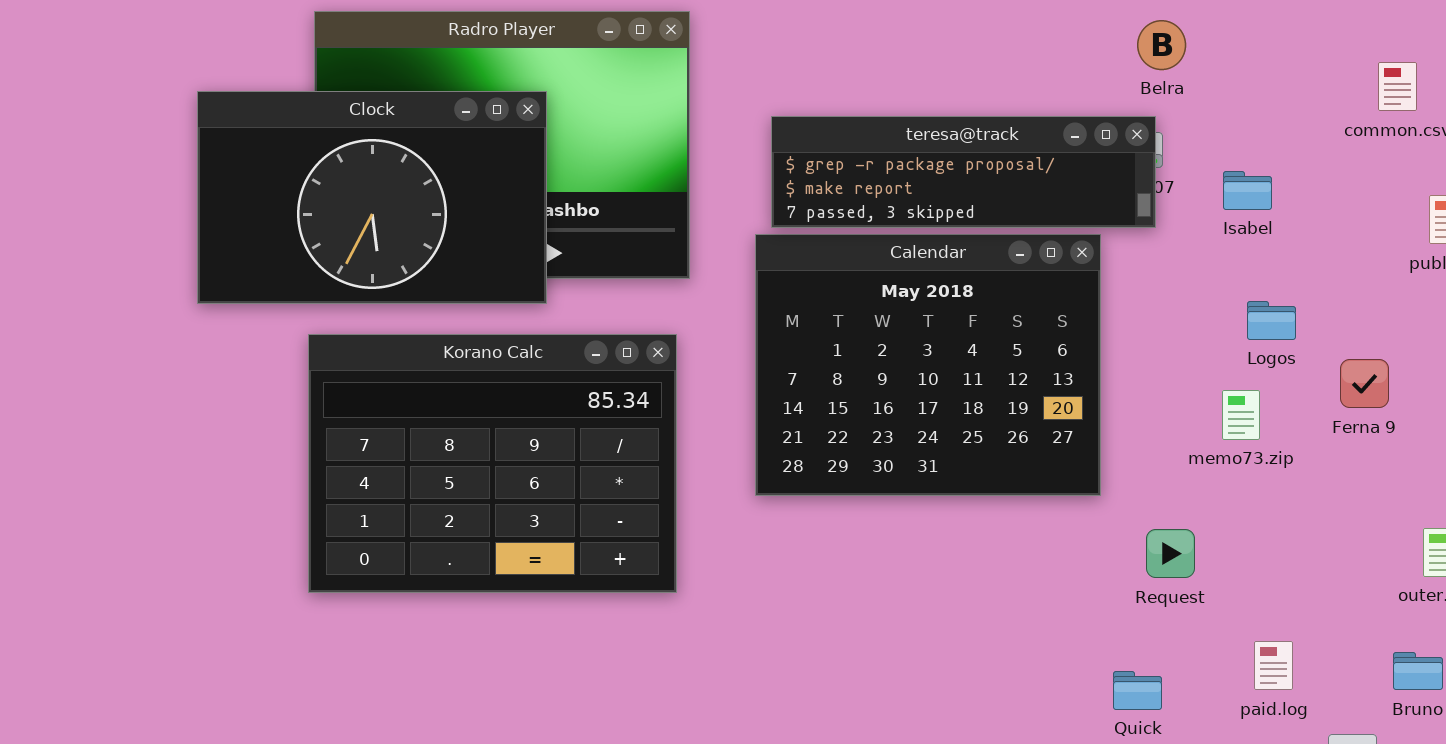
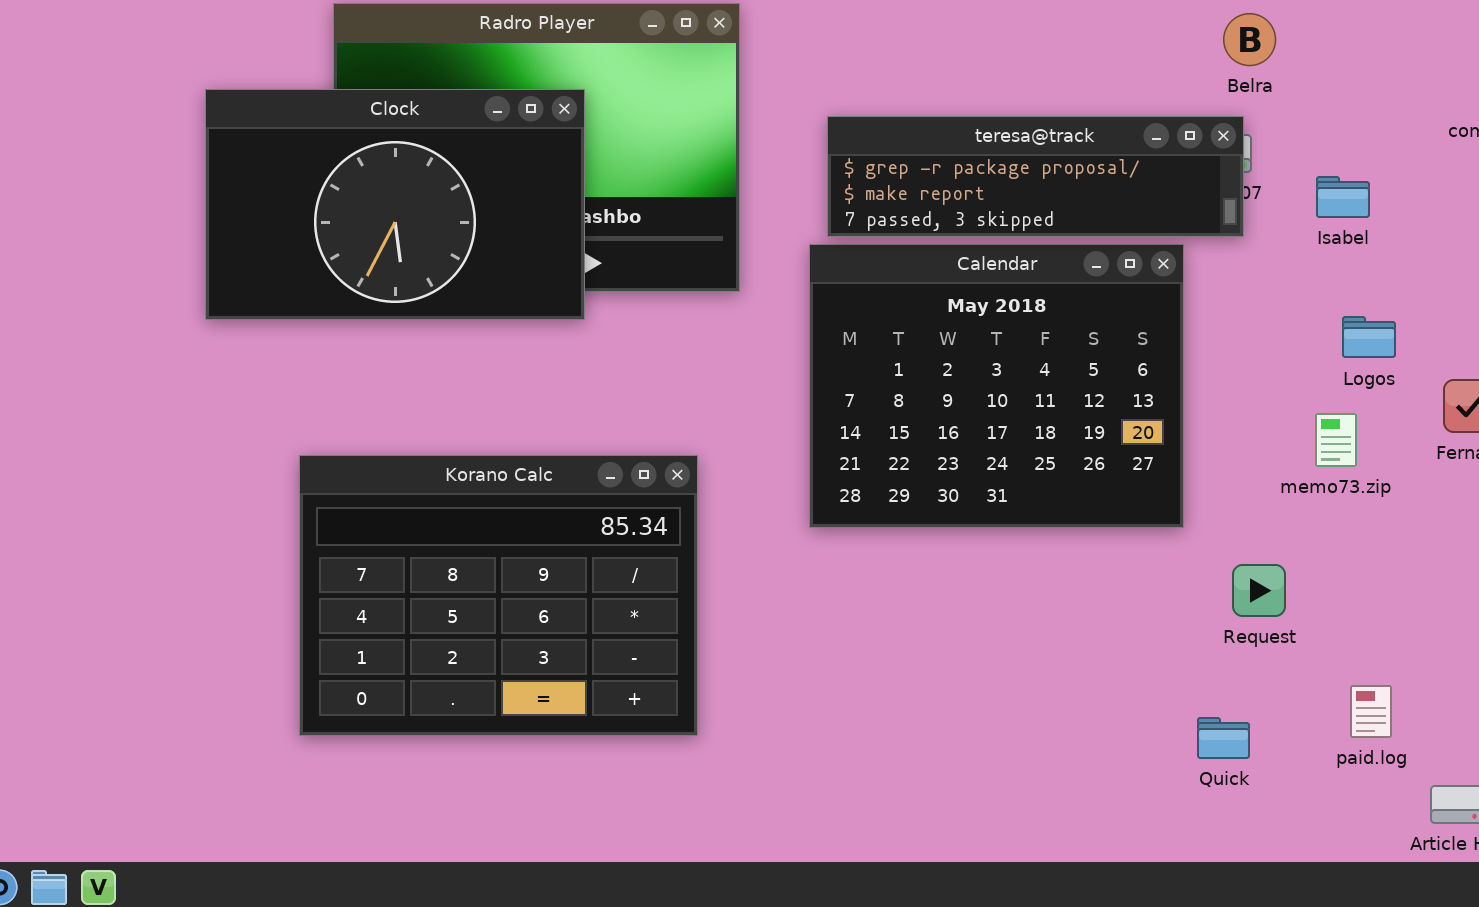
Korano Calc: [308,334,677,593] -> [299,455,698,736], moved

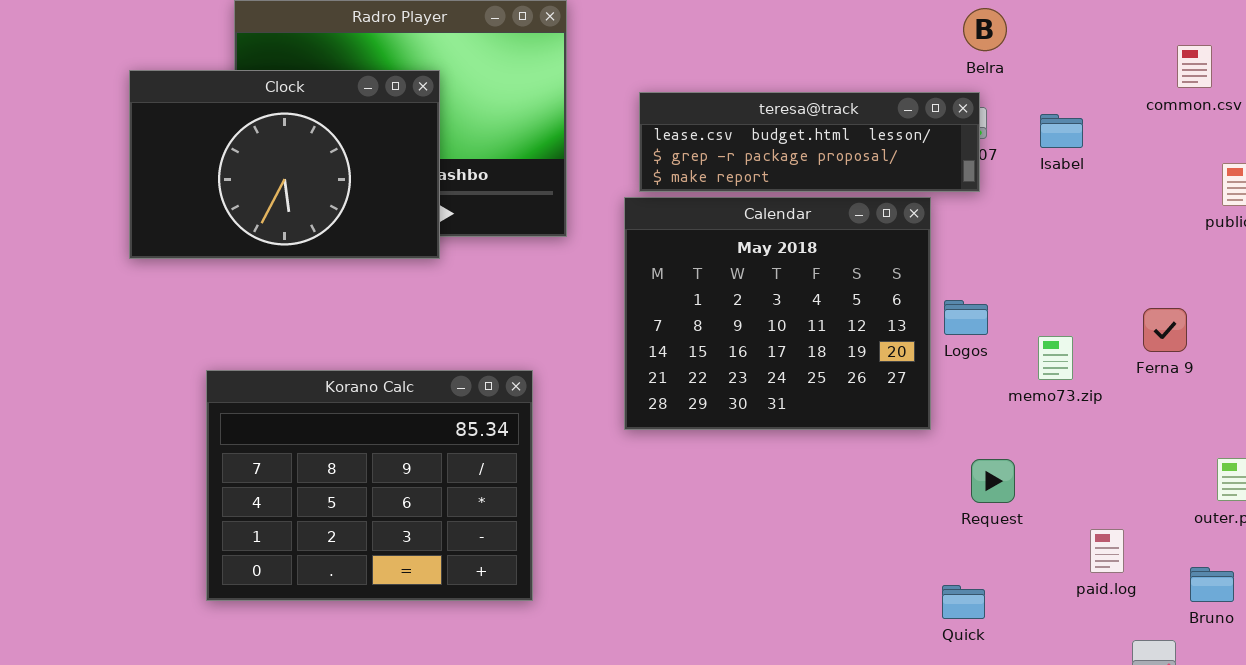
teresa@track: [827,116,1244,237] -> [639,92,980,192], scrolled up 1 row
Isabel: [1316,176,1370,218] -> [1040,114,1083,148], moved
Logos: [1342,316,1396,358] -> [944,300,988,335], moved
paid.log: [1350,685,1392,738] -> [1090,529,1124,573], moved

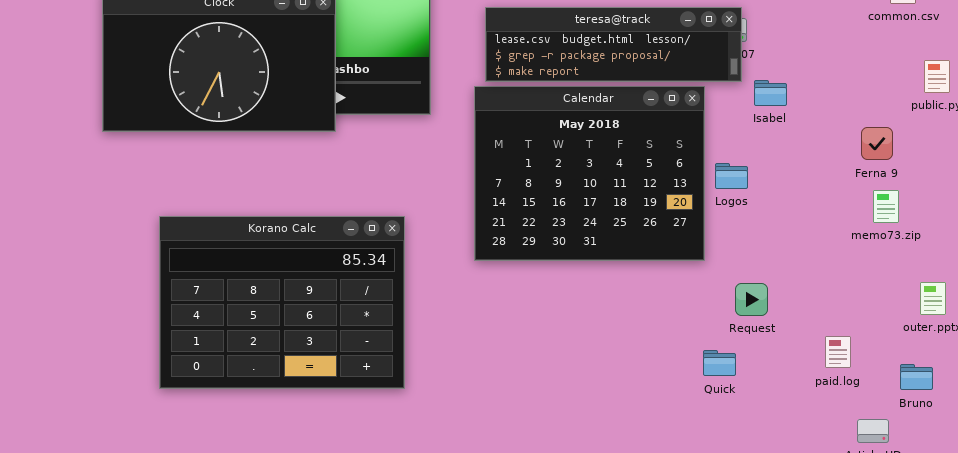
Isabel: [1040,114,1083,148] -> [754,80,787,106], moved
Ferna 9: [1143,308,1187,352] -> [861,127,893,160], moved
memo73.zip: [1038,336,1073,380] -> [873,190,899,223], moved
Quick: [942,585,985,619] -> [703,350,736,376], moved

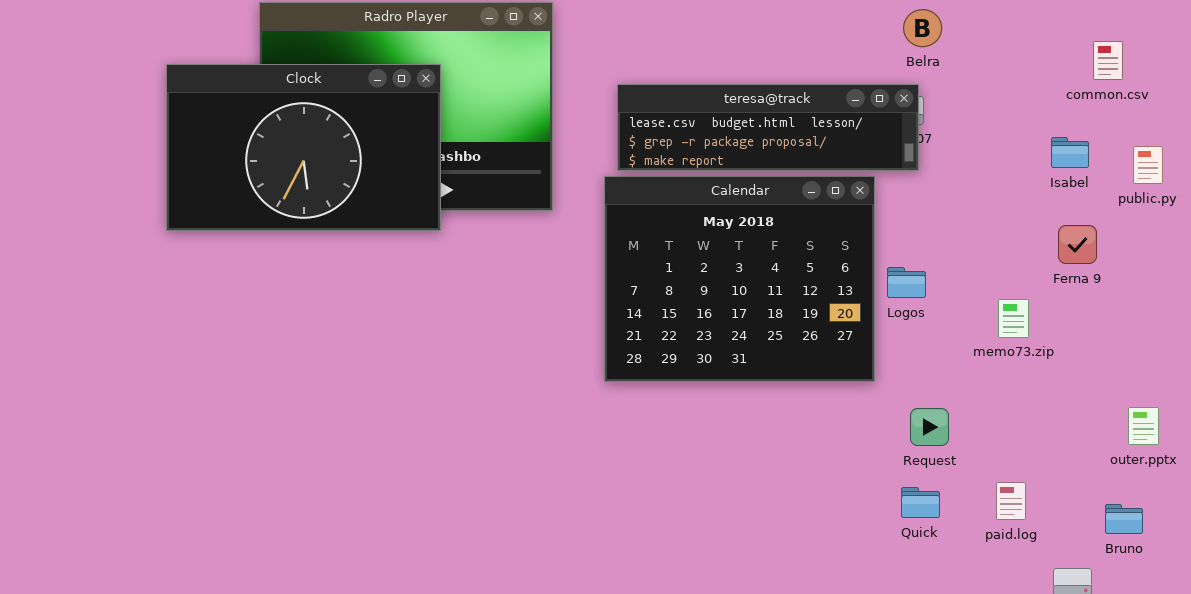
Isabel: [754,80,787,106] -> [1051,137,1089,168], moved
memo73.zip: [873,190,899,223] -> [998,299,1029,338], moved
Korano Calc: [159,216,405,389] -> none, closed
paid.log: [825,336,851,368] -> [996,482,1026,520], moved
Quick: [703,350,736,376] -> [901,487,940,518], moved

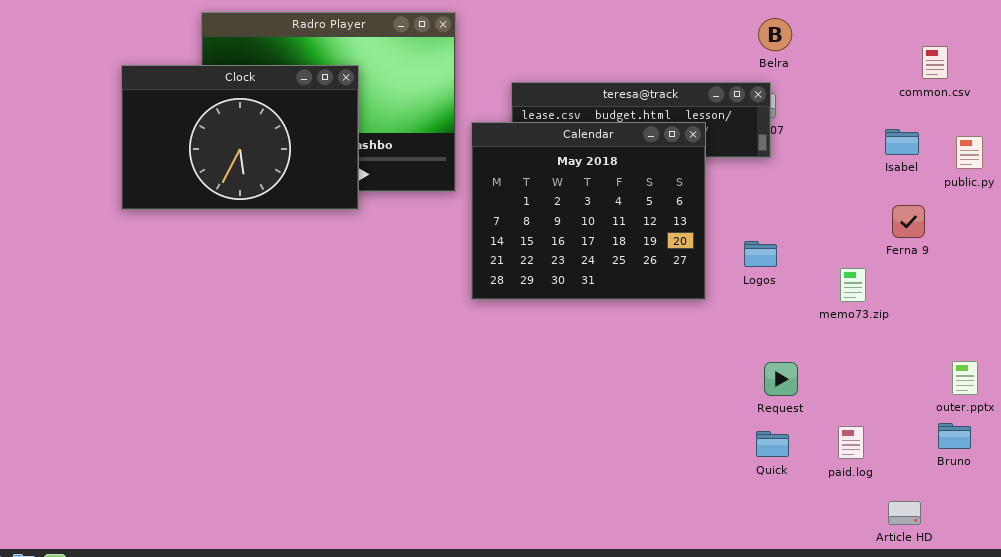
Calendar: [604,176,875,382] -> [471,122,706,300], moved
Bruno: [1105,504,1143,534] -> [938,423,971,449], moved

